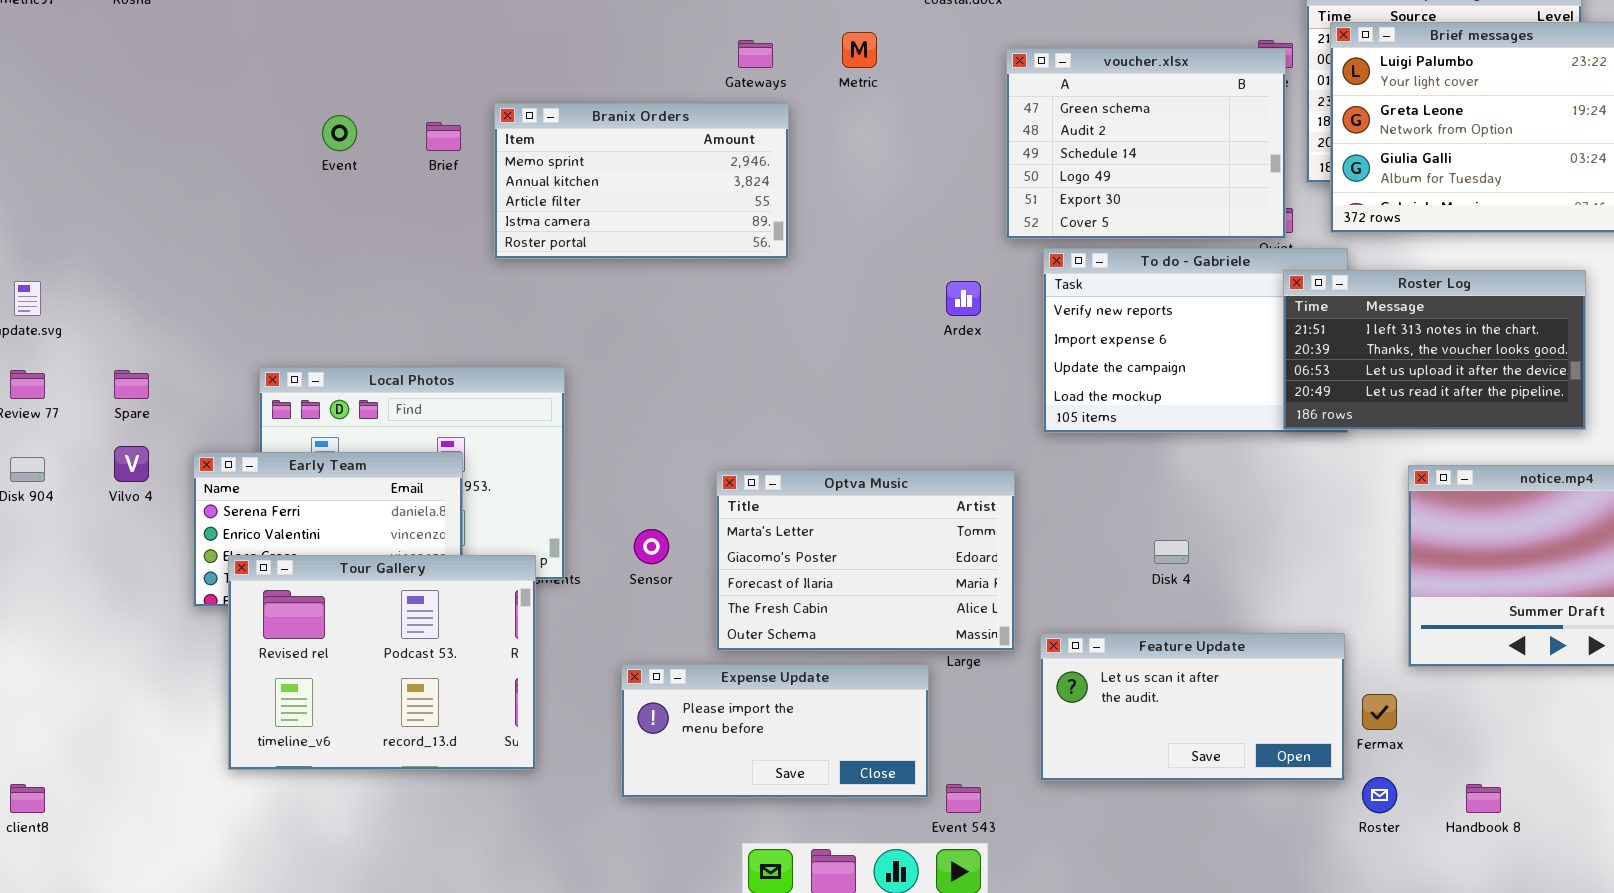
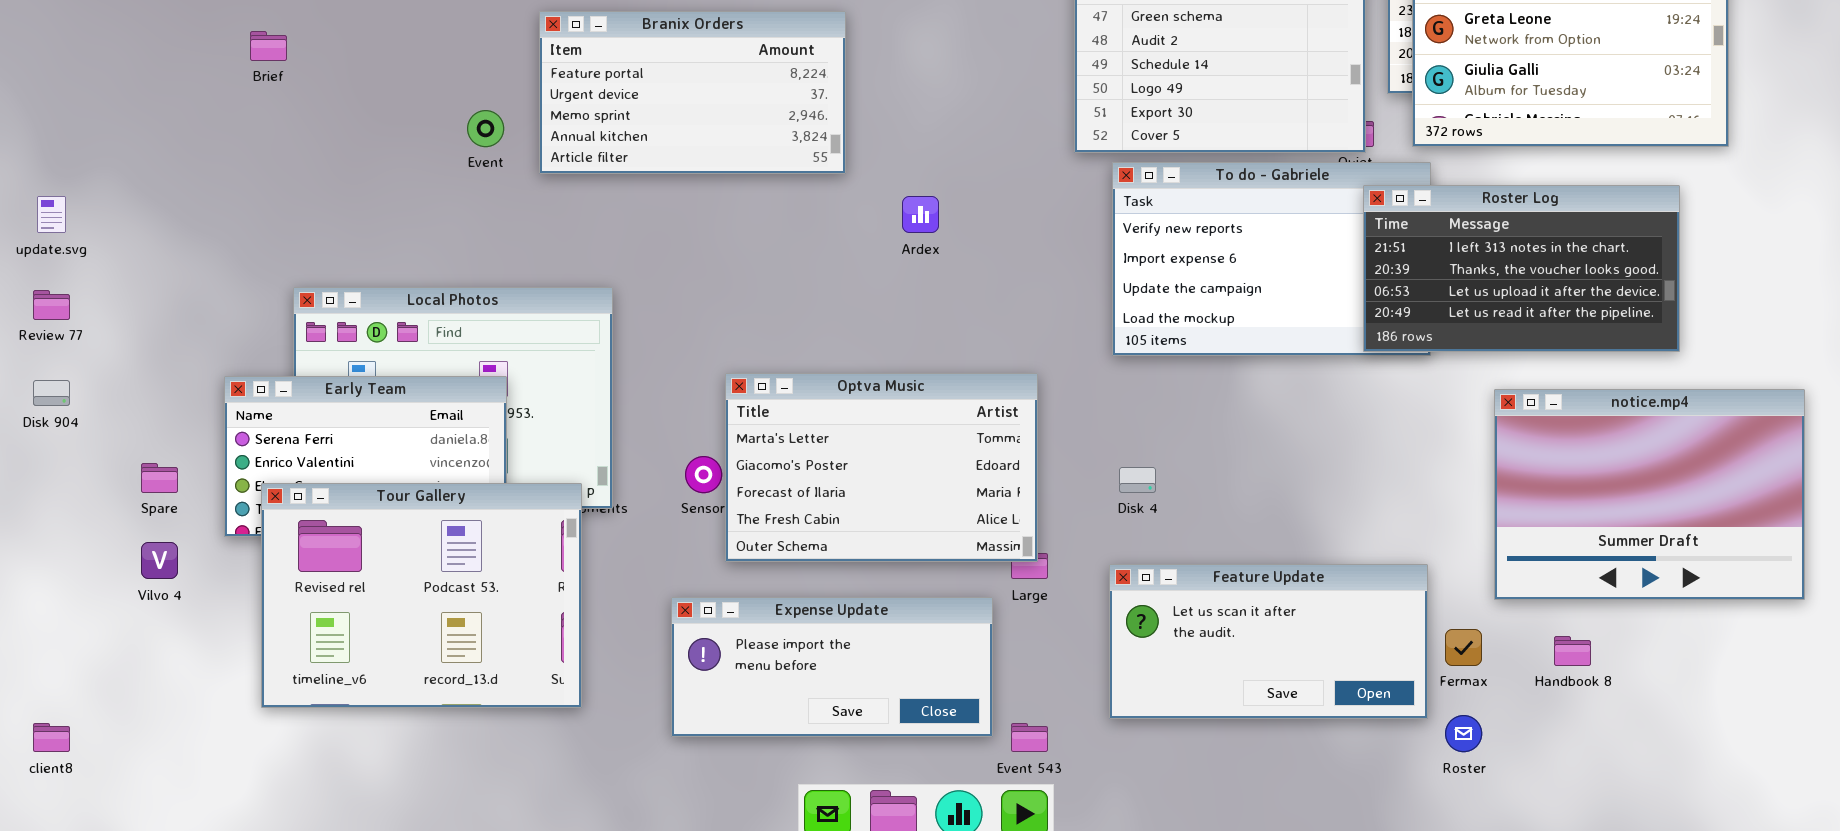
Branix Orders: [494,103,789,259] -> [539,11,846,174], scrolled up 2 rows
Event: [322,115,357,151] -> [467,110,504,147], moved
Brief: [426,122,461,151] -> [250,31,287,61], moved
Ardex: [946,281,981,316] -> [902,196,939,233], moved
Spare: [114,370,149,399] -> [141,463,178,493], moved
Vilvo 4: [114,446,149,482] -> [141,542,178,579], moved
Optva Music: [716,470,1015,651] -> [725,373,1038,562], moved
Disk 4: [1154,540,1189,564] -> [1119,467,1156,493], moved
Handbook 8: [1466,784,1501,813] -> [1554,636,1591,666], moved

